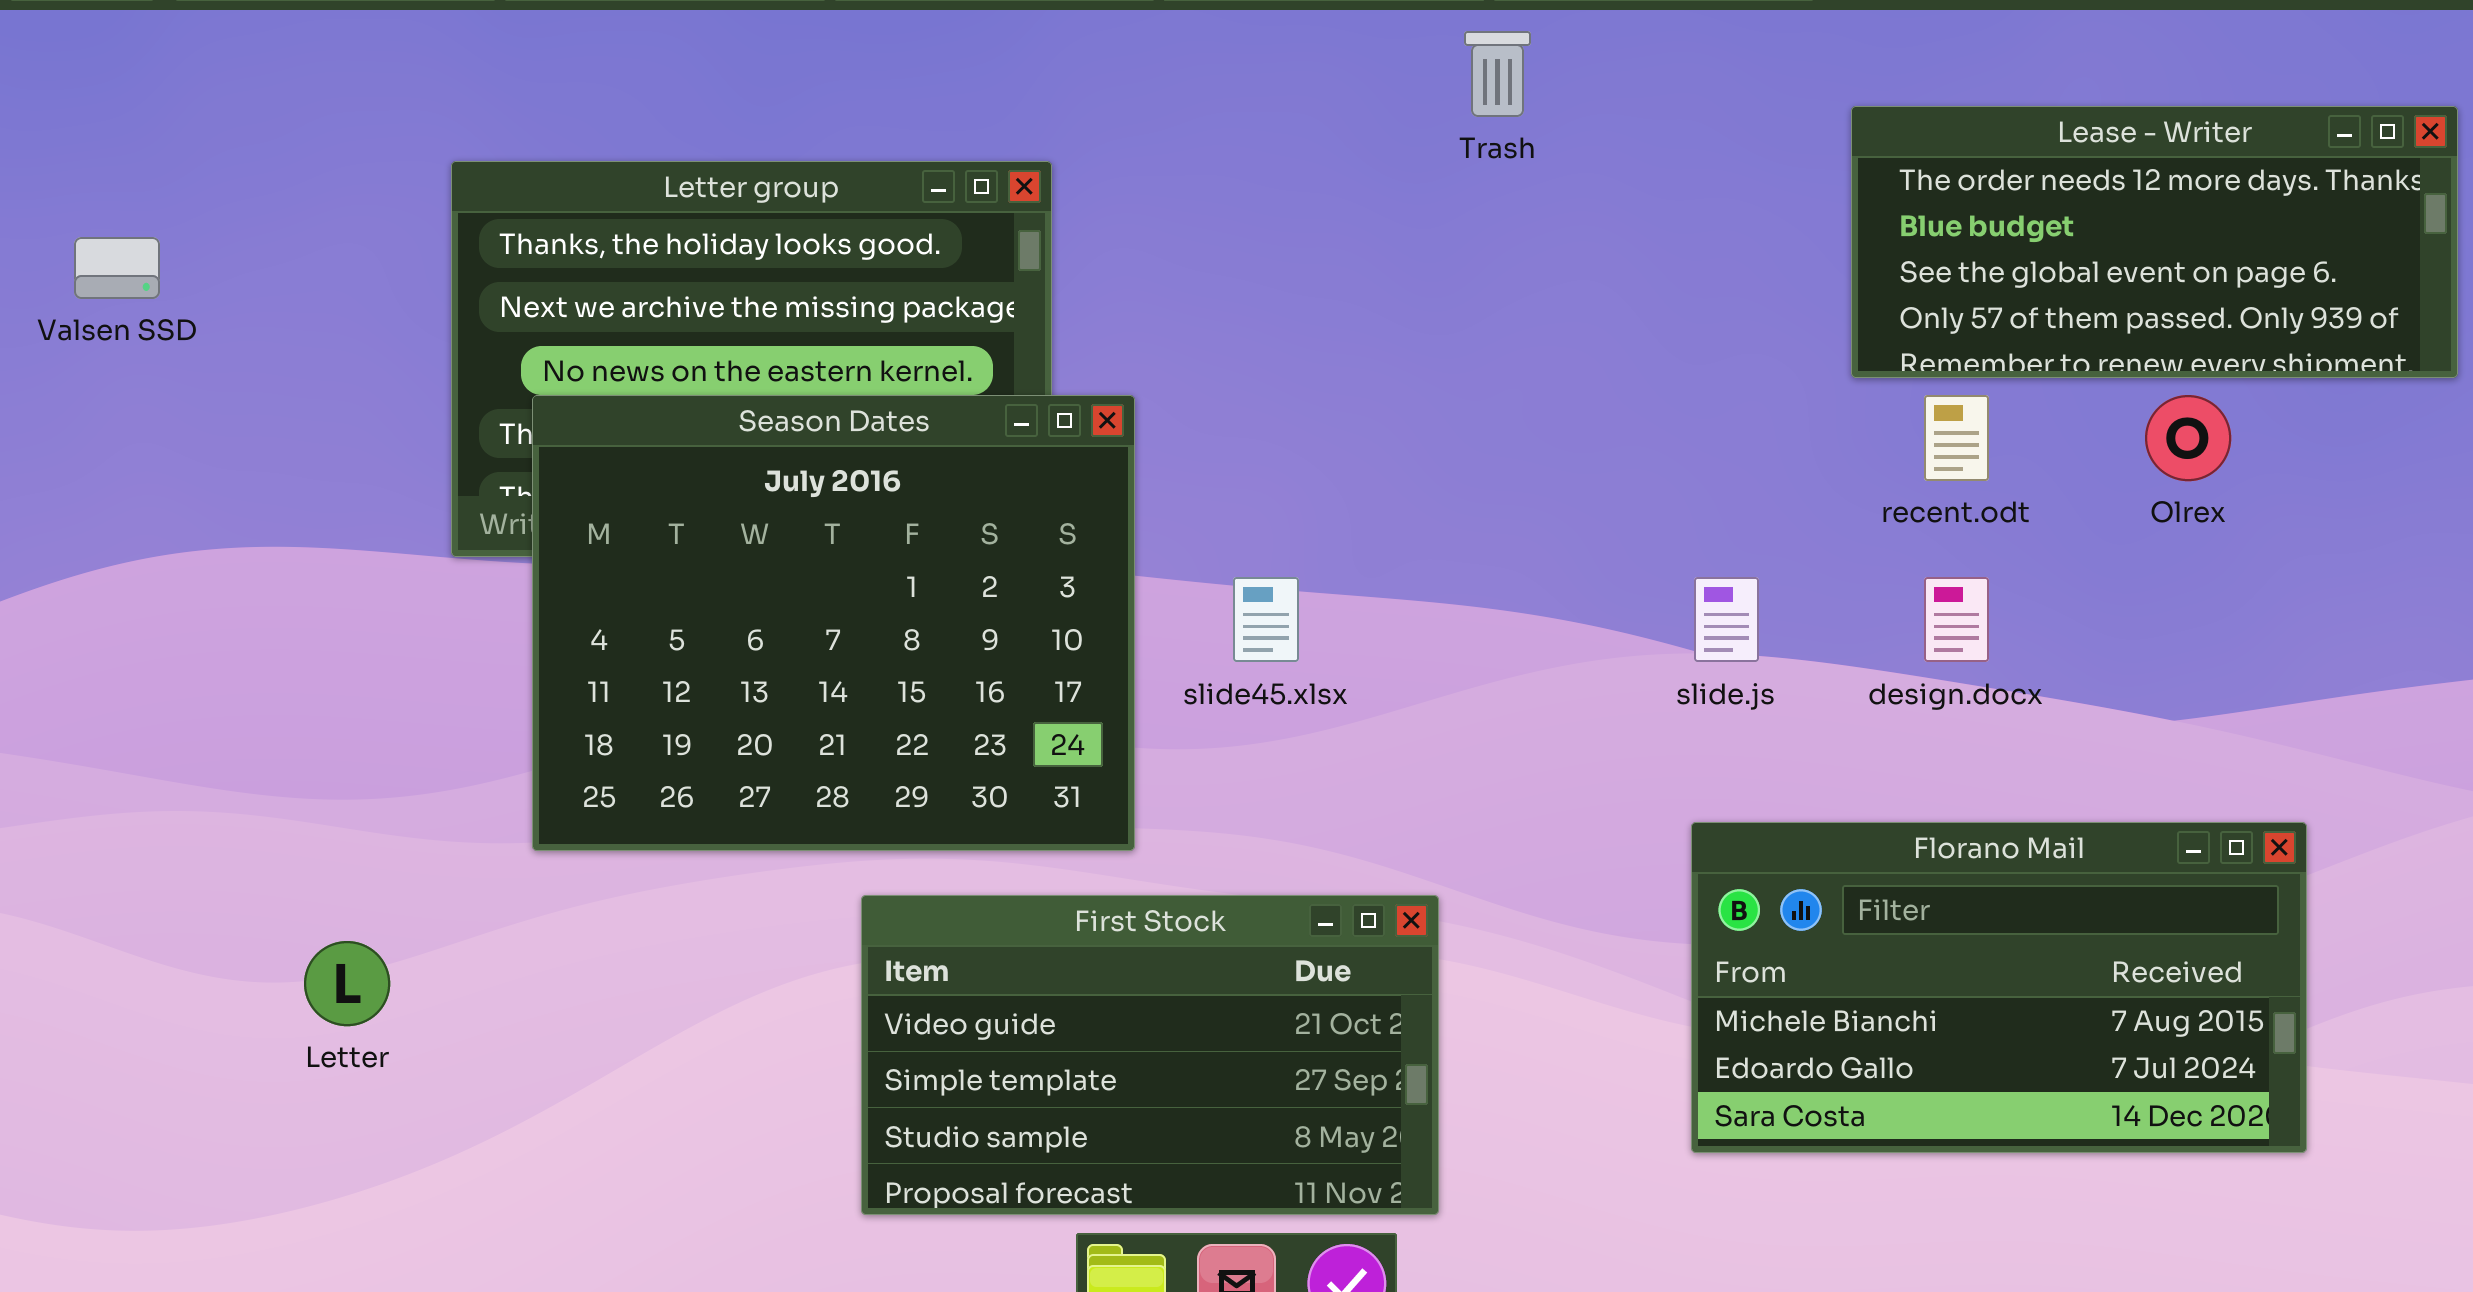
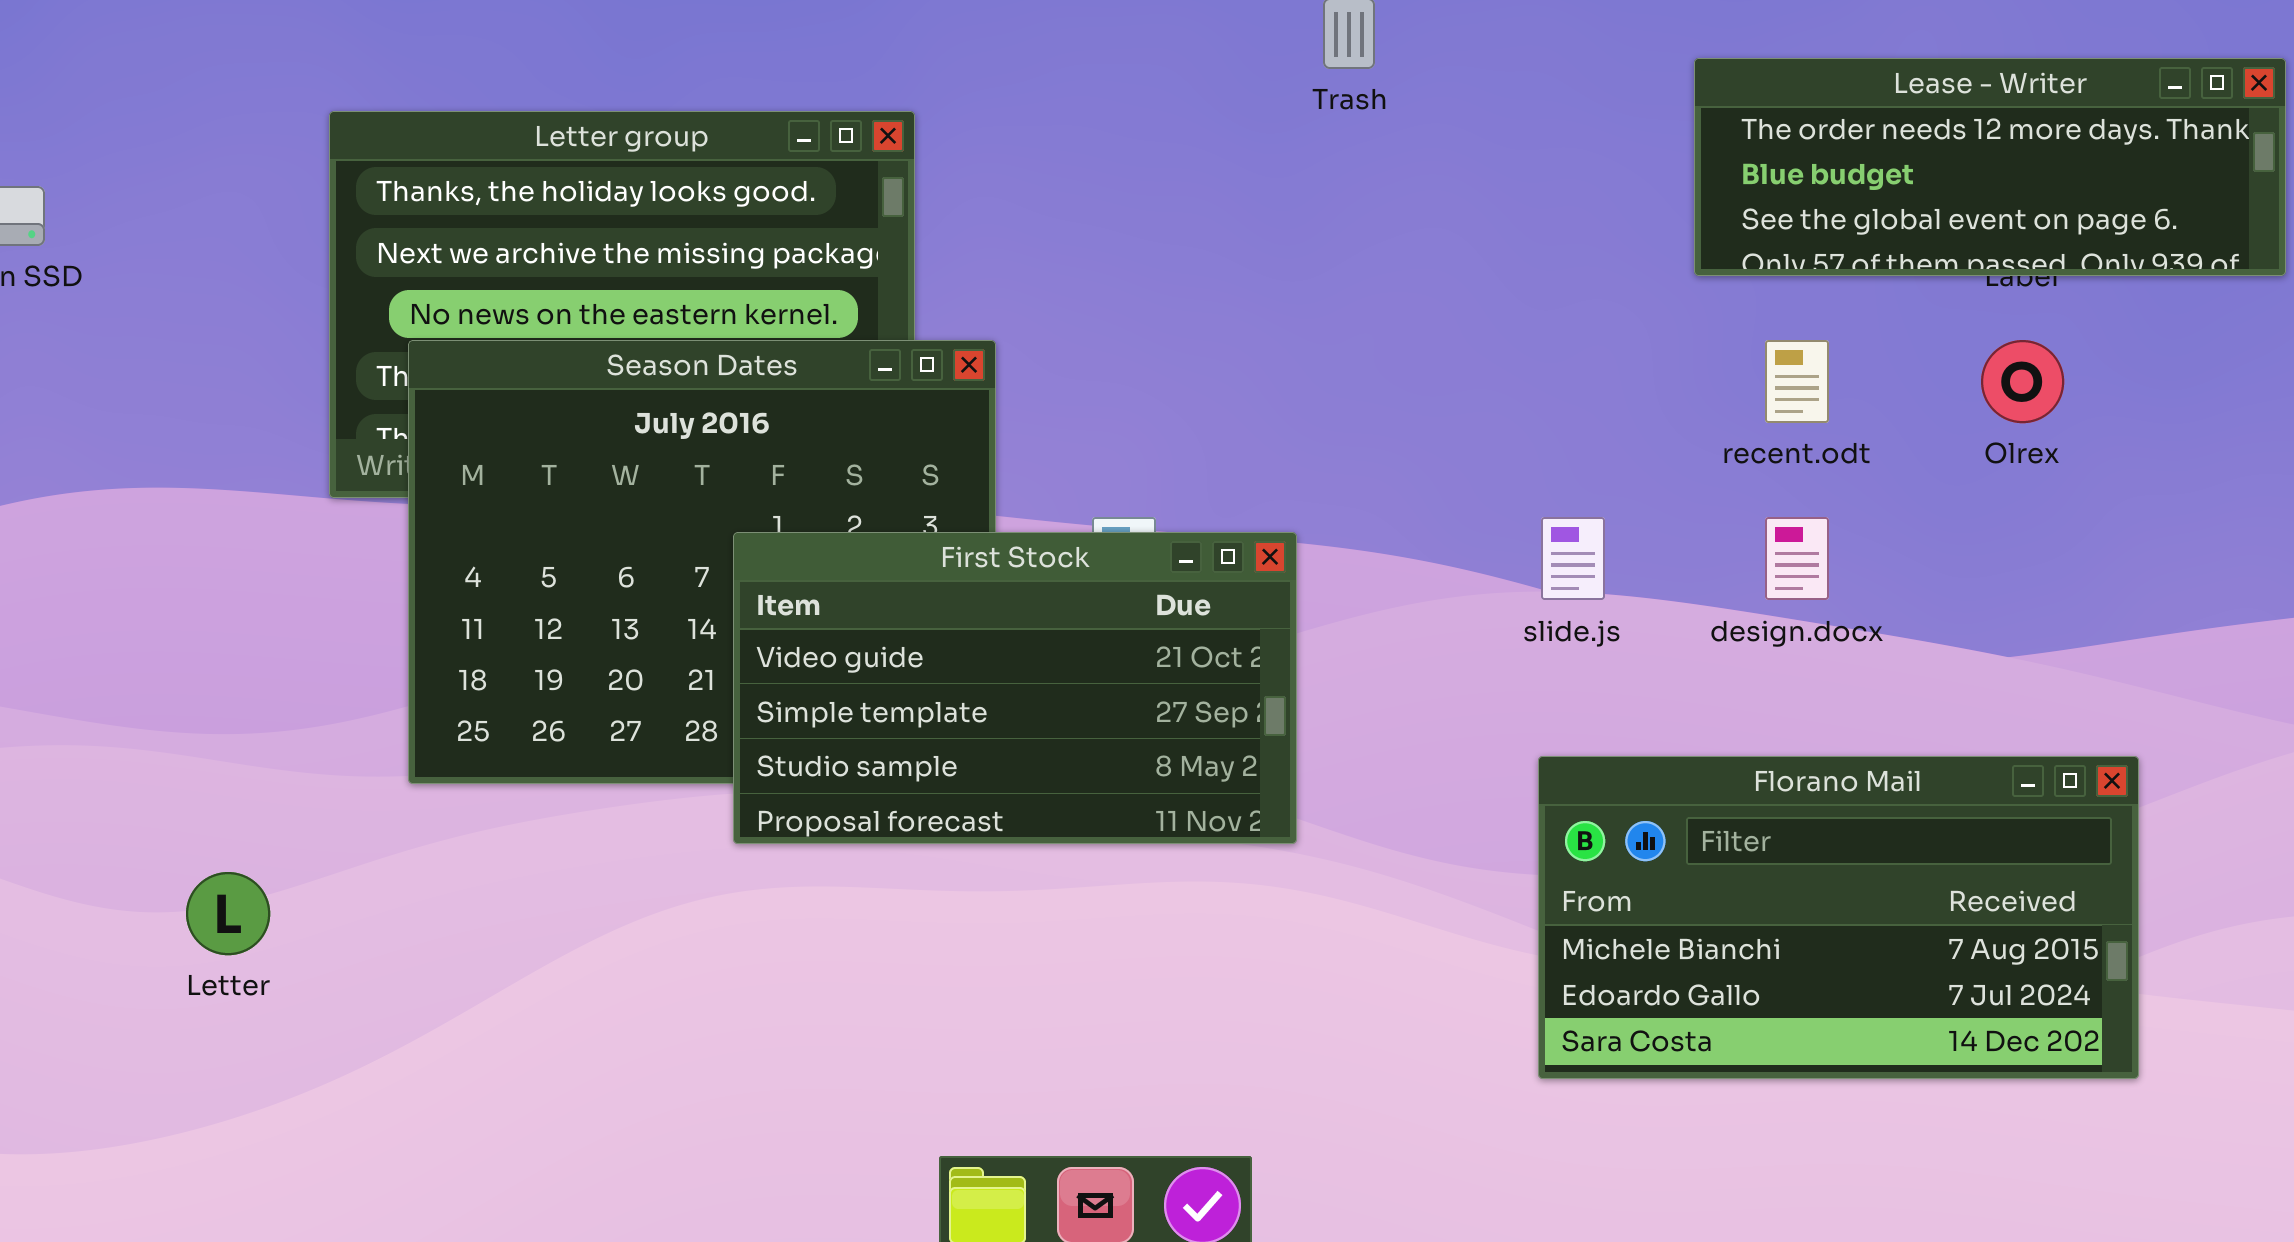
Lease - Writer: [1851,106,2458,378] -> [1694,58,2286,276], resized
First Stock: [861,895,1439,1215] -> [733,532,1297,844], moved

